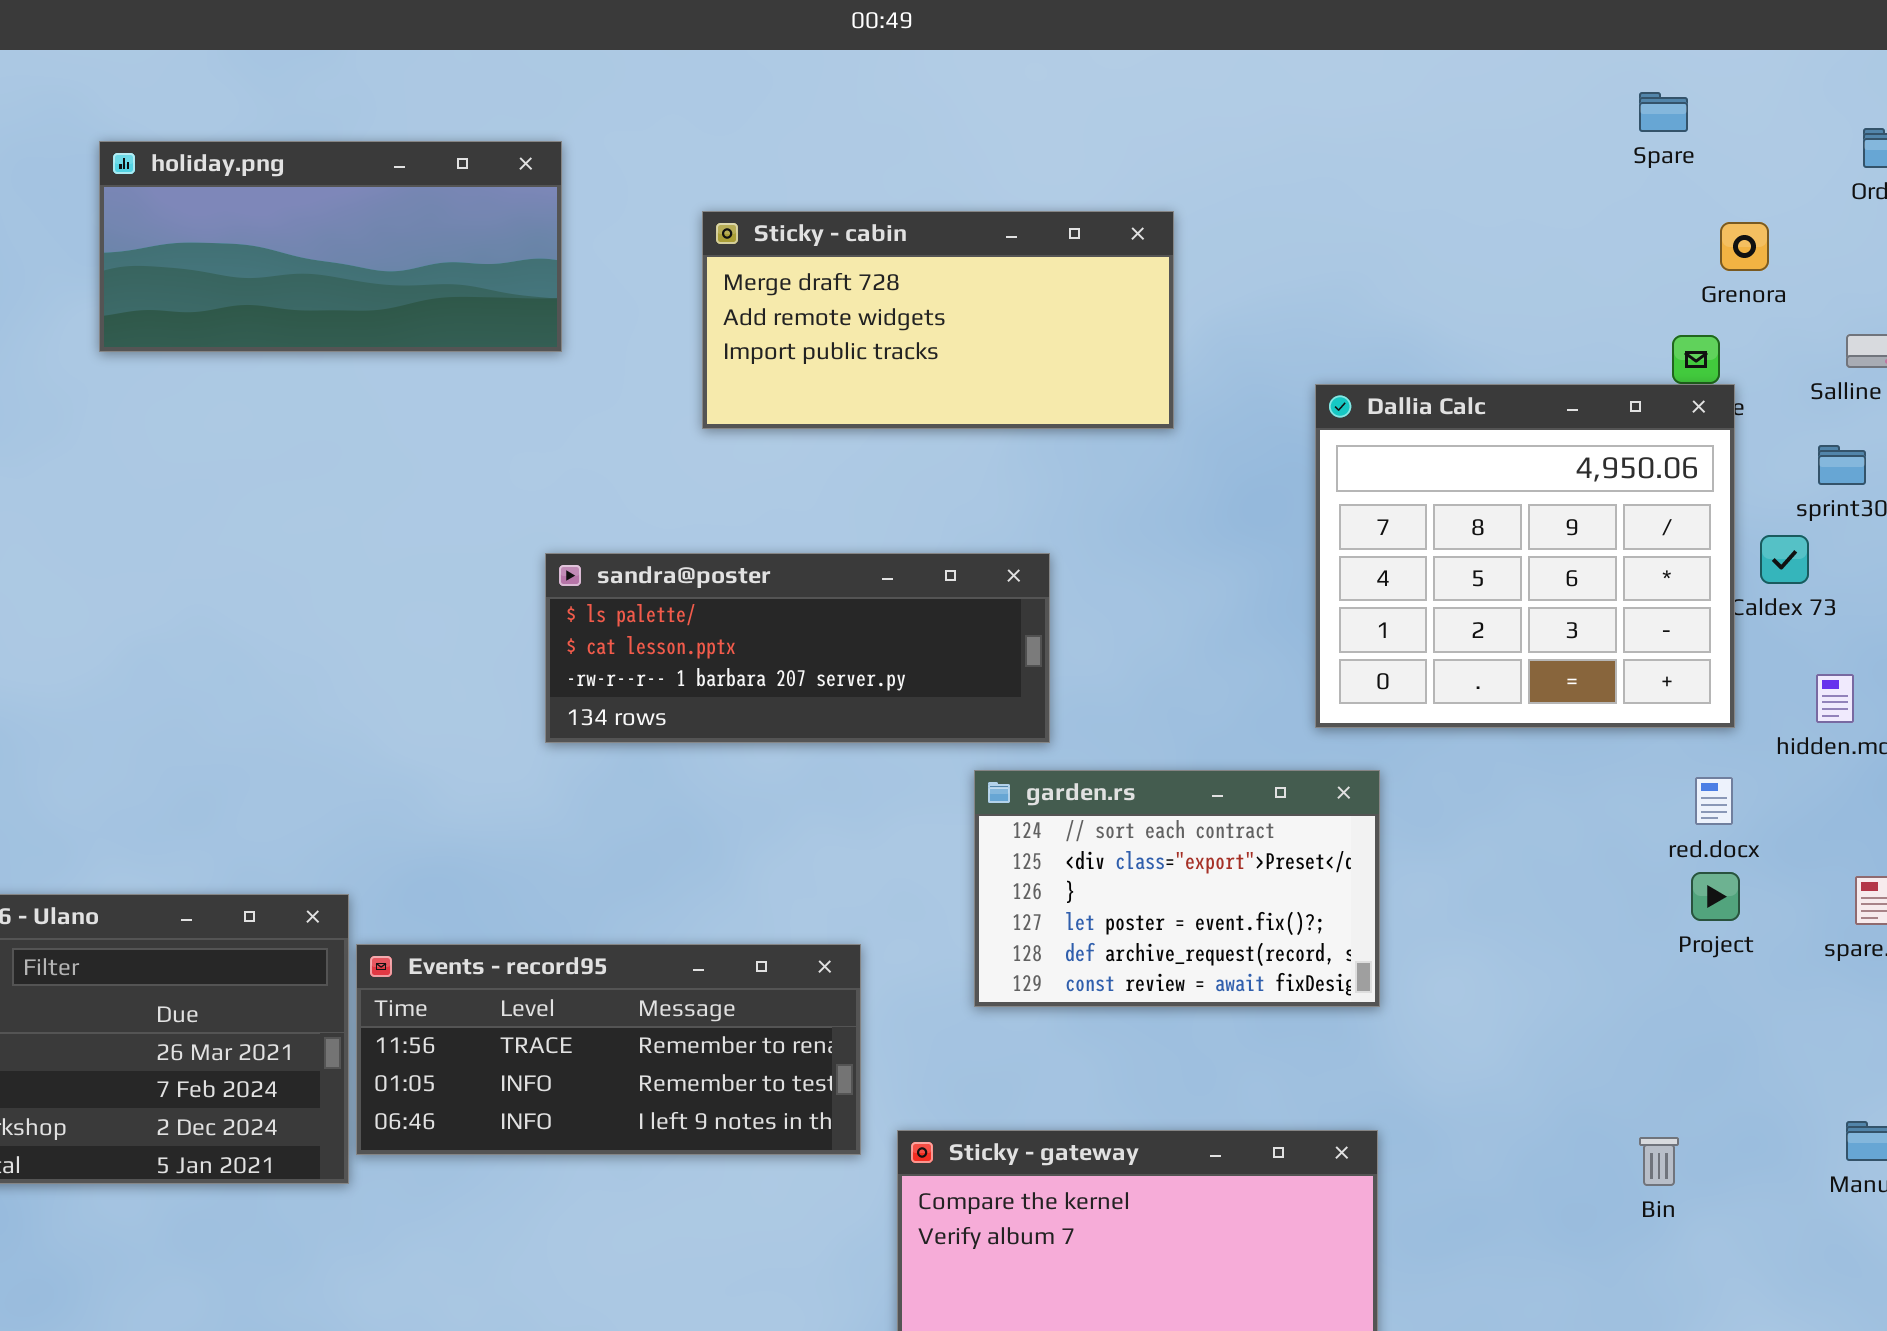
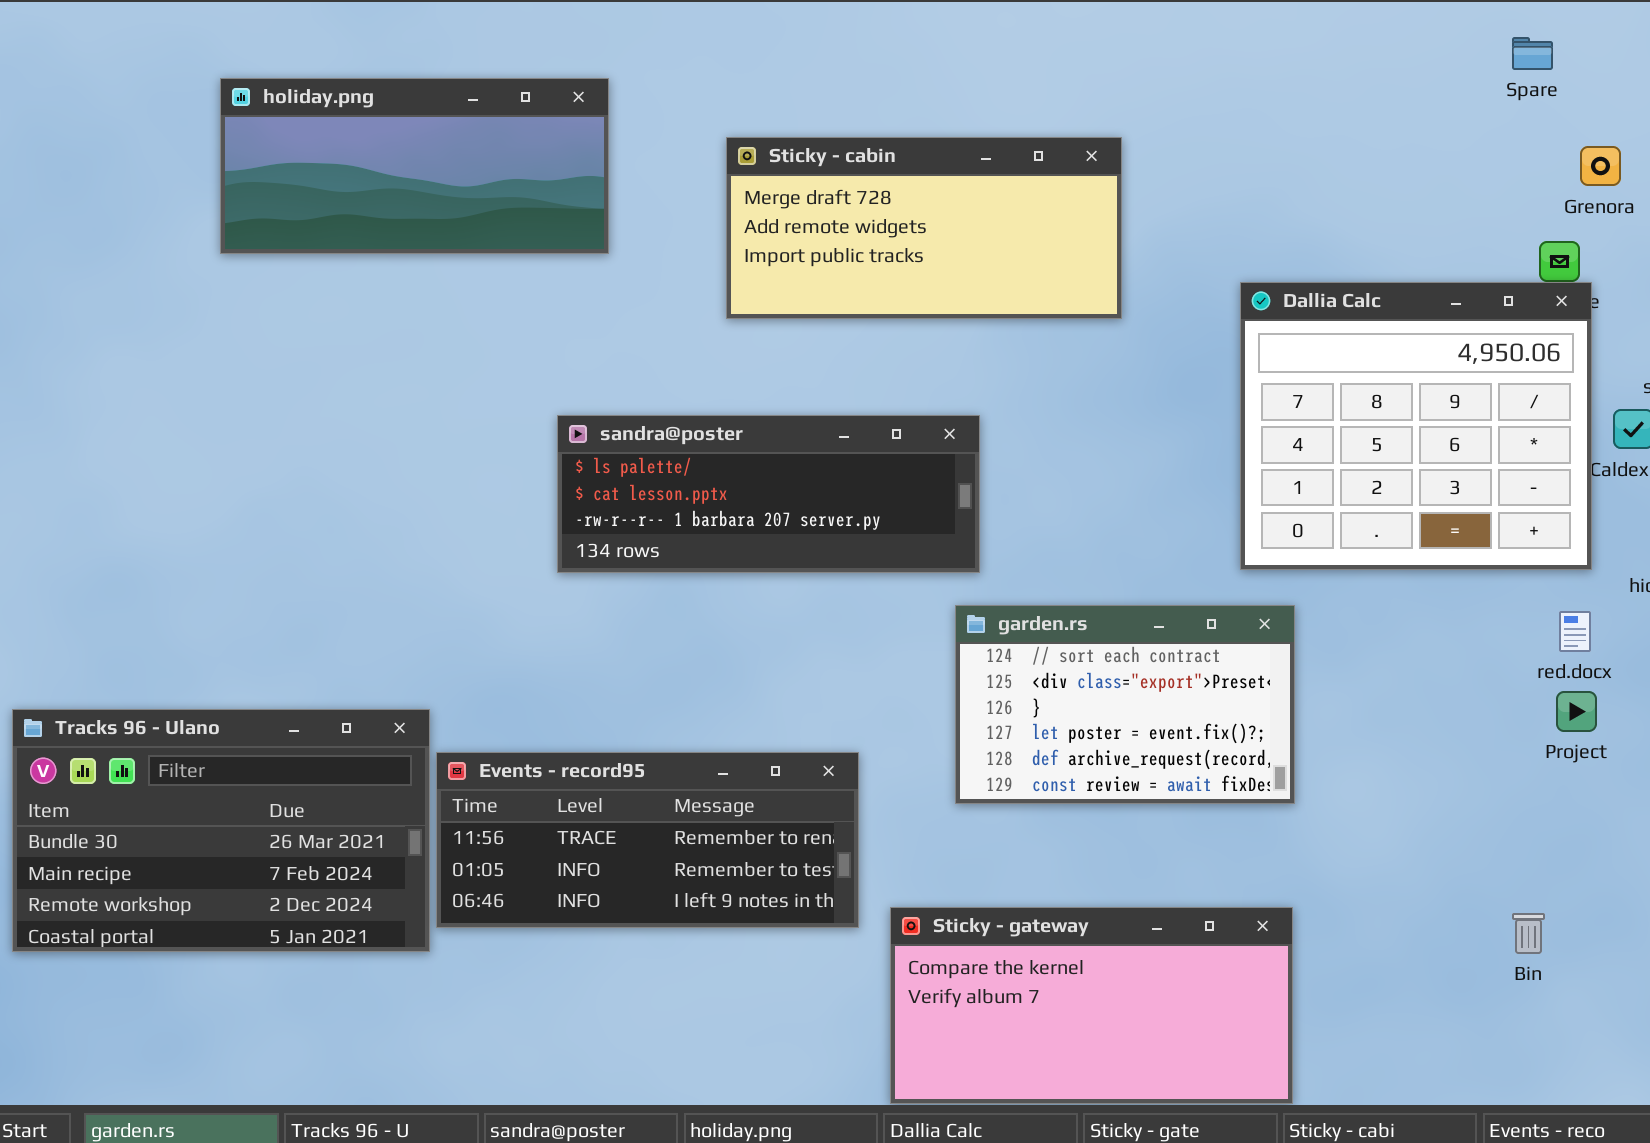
sandra@poster: [545,553,1050,743] -> [557,415,980,573], moved

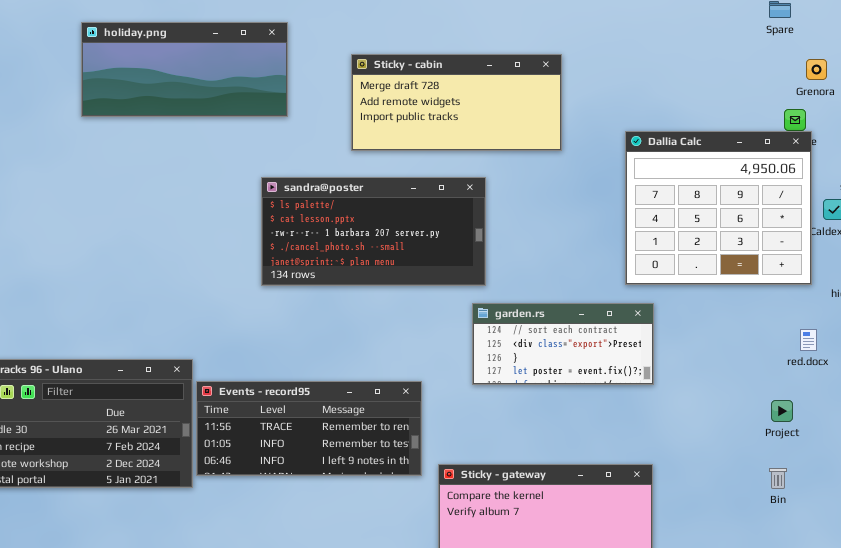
sandra@poster: [557,415,980,573] -> [261,177,486,286], resized
garden.rs: [955,605,1295,804] -> [472,303,654,385], resized
red.docx: [1559,611,1591,652] -> [800,329,817,351], moved
Project: [1556,691,1597,732] -> [771,400,793,422], moved

